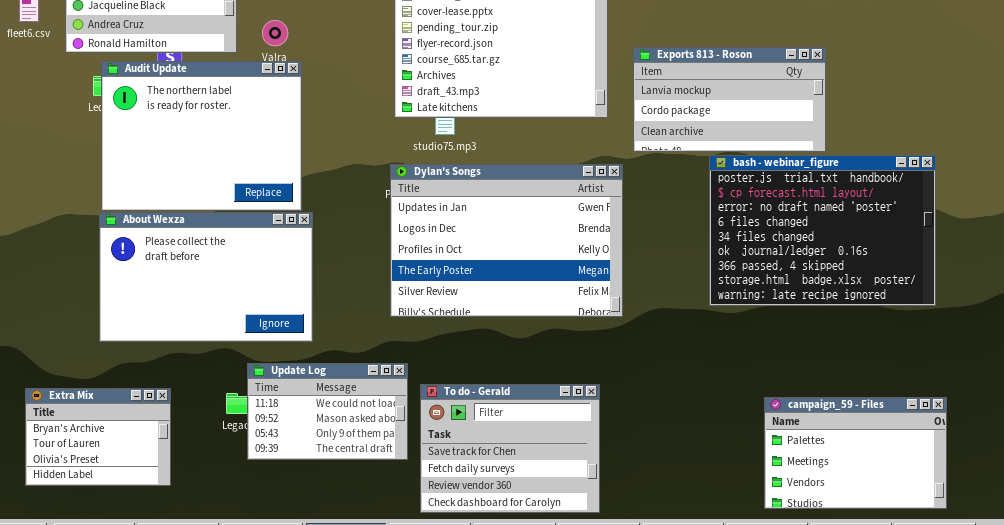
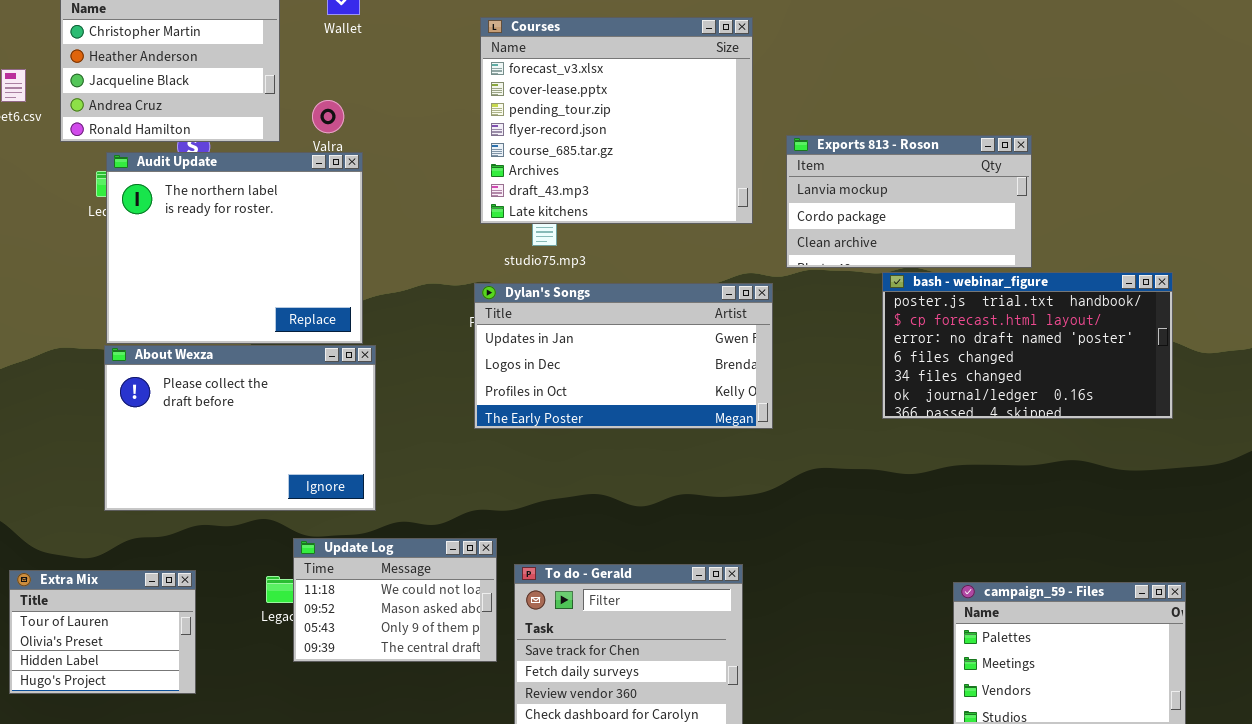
bash - webinar_figure: [709,155,936,306] -> [882,272,1173,419], resized
Dylan's Songs: [390,164,623,317] -> [474,283,773,429], resized
Extra Mix: [25,388,171,486] -> [9,570,196,694], scrolled down 1 row

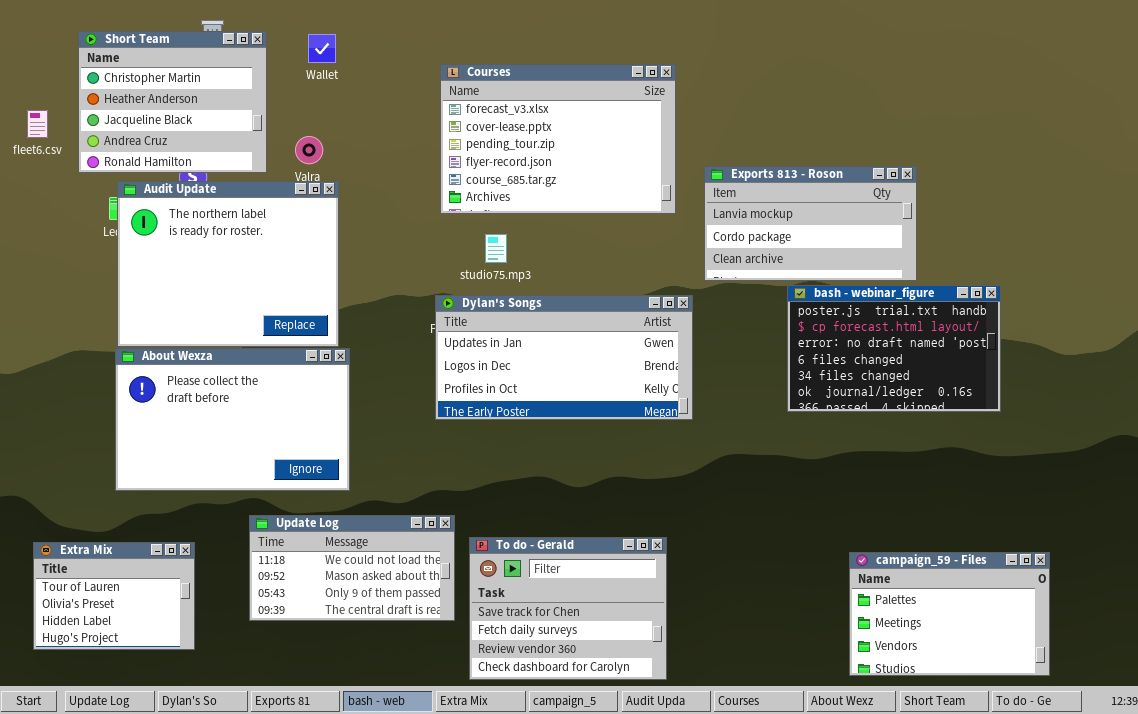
Courses: [480,17,753,224] -> [440,64,676,214], resized
bash - webinar_figure: [882,272,1173,419] -> [787,285,1001,412], resized
Update Log: [293,538,497,662] -> [249,515,455,621], resized

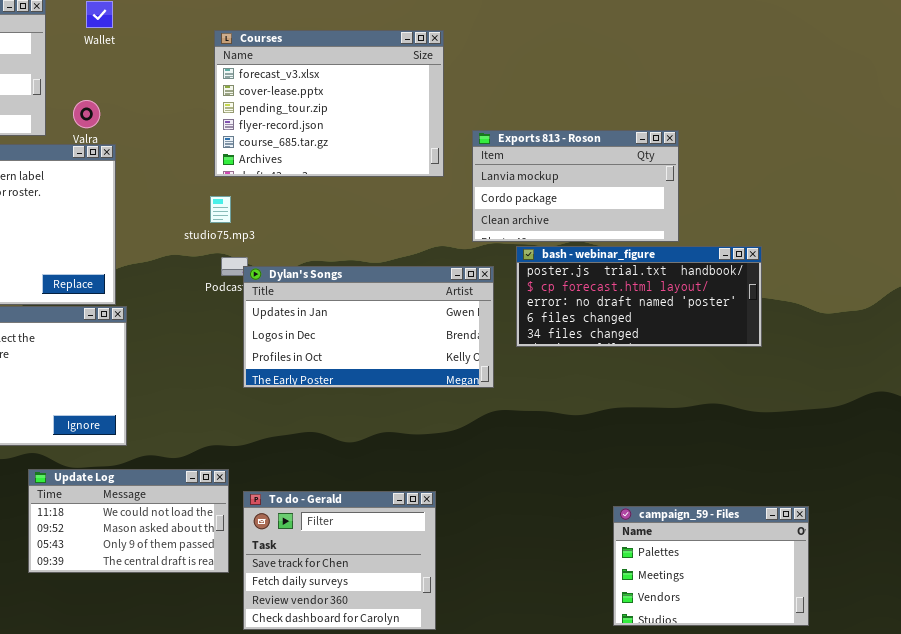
studio75.mp3: [485,234,507,263] -> [210,196,231,223], moved
bash - webinar_figure: [787,285,1001,412] -> [516,246,762,347], resized
Dylan's Songs: [435,295,693,420] -> [243,266,494,388], moved

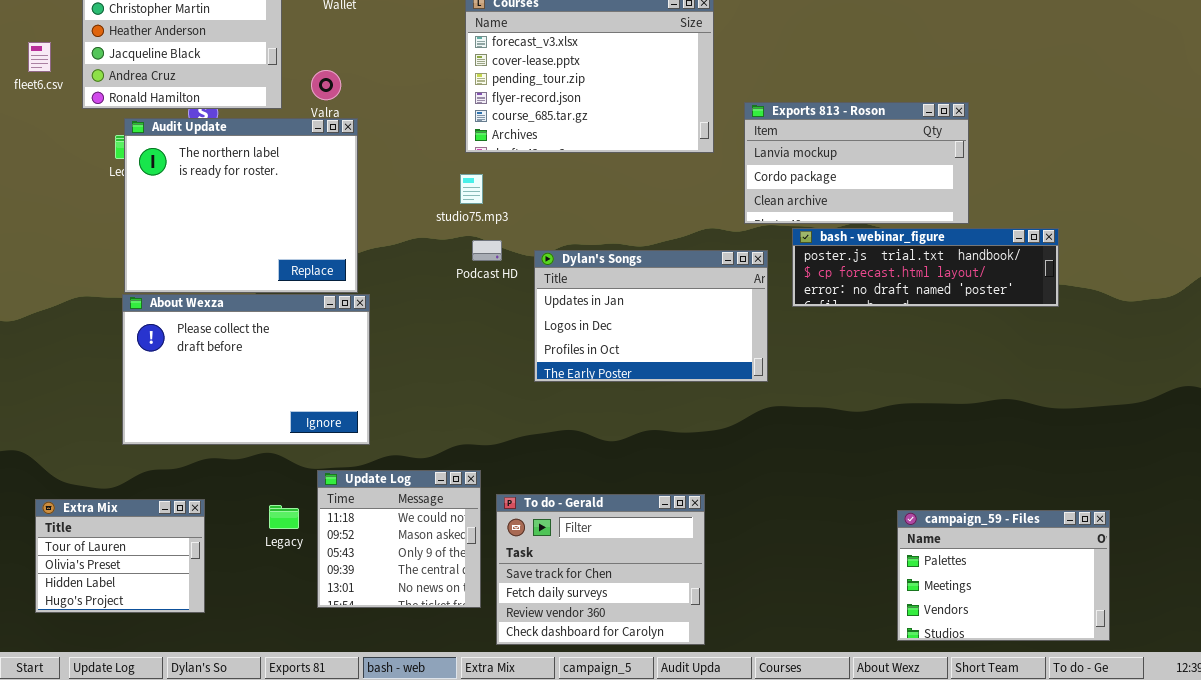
bash - webinar_figure: [516,246,762,347] -> [792,228,1059,307], resized
Dylan's Songs: [243,266,494,388] -> [534,250,768,382], resized
Update Log: [28,469,229,573] -> [317,470,481,608], resized

